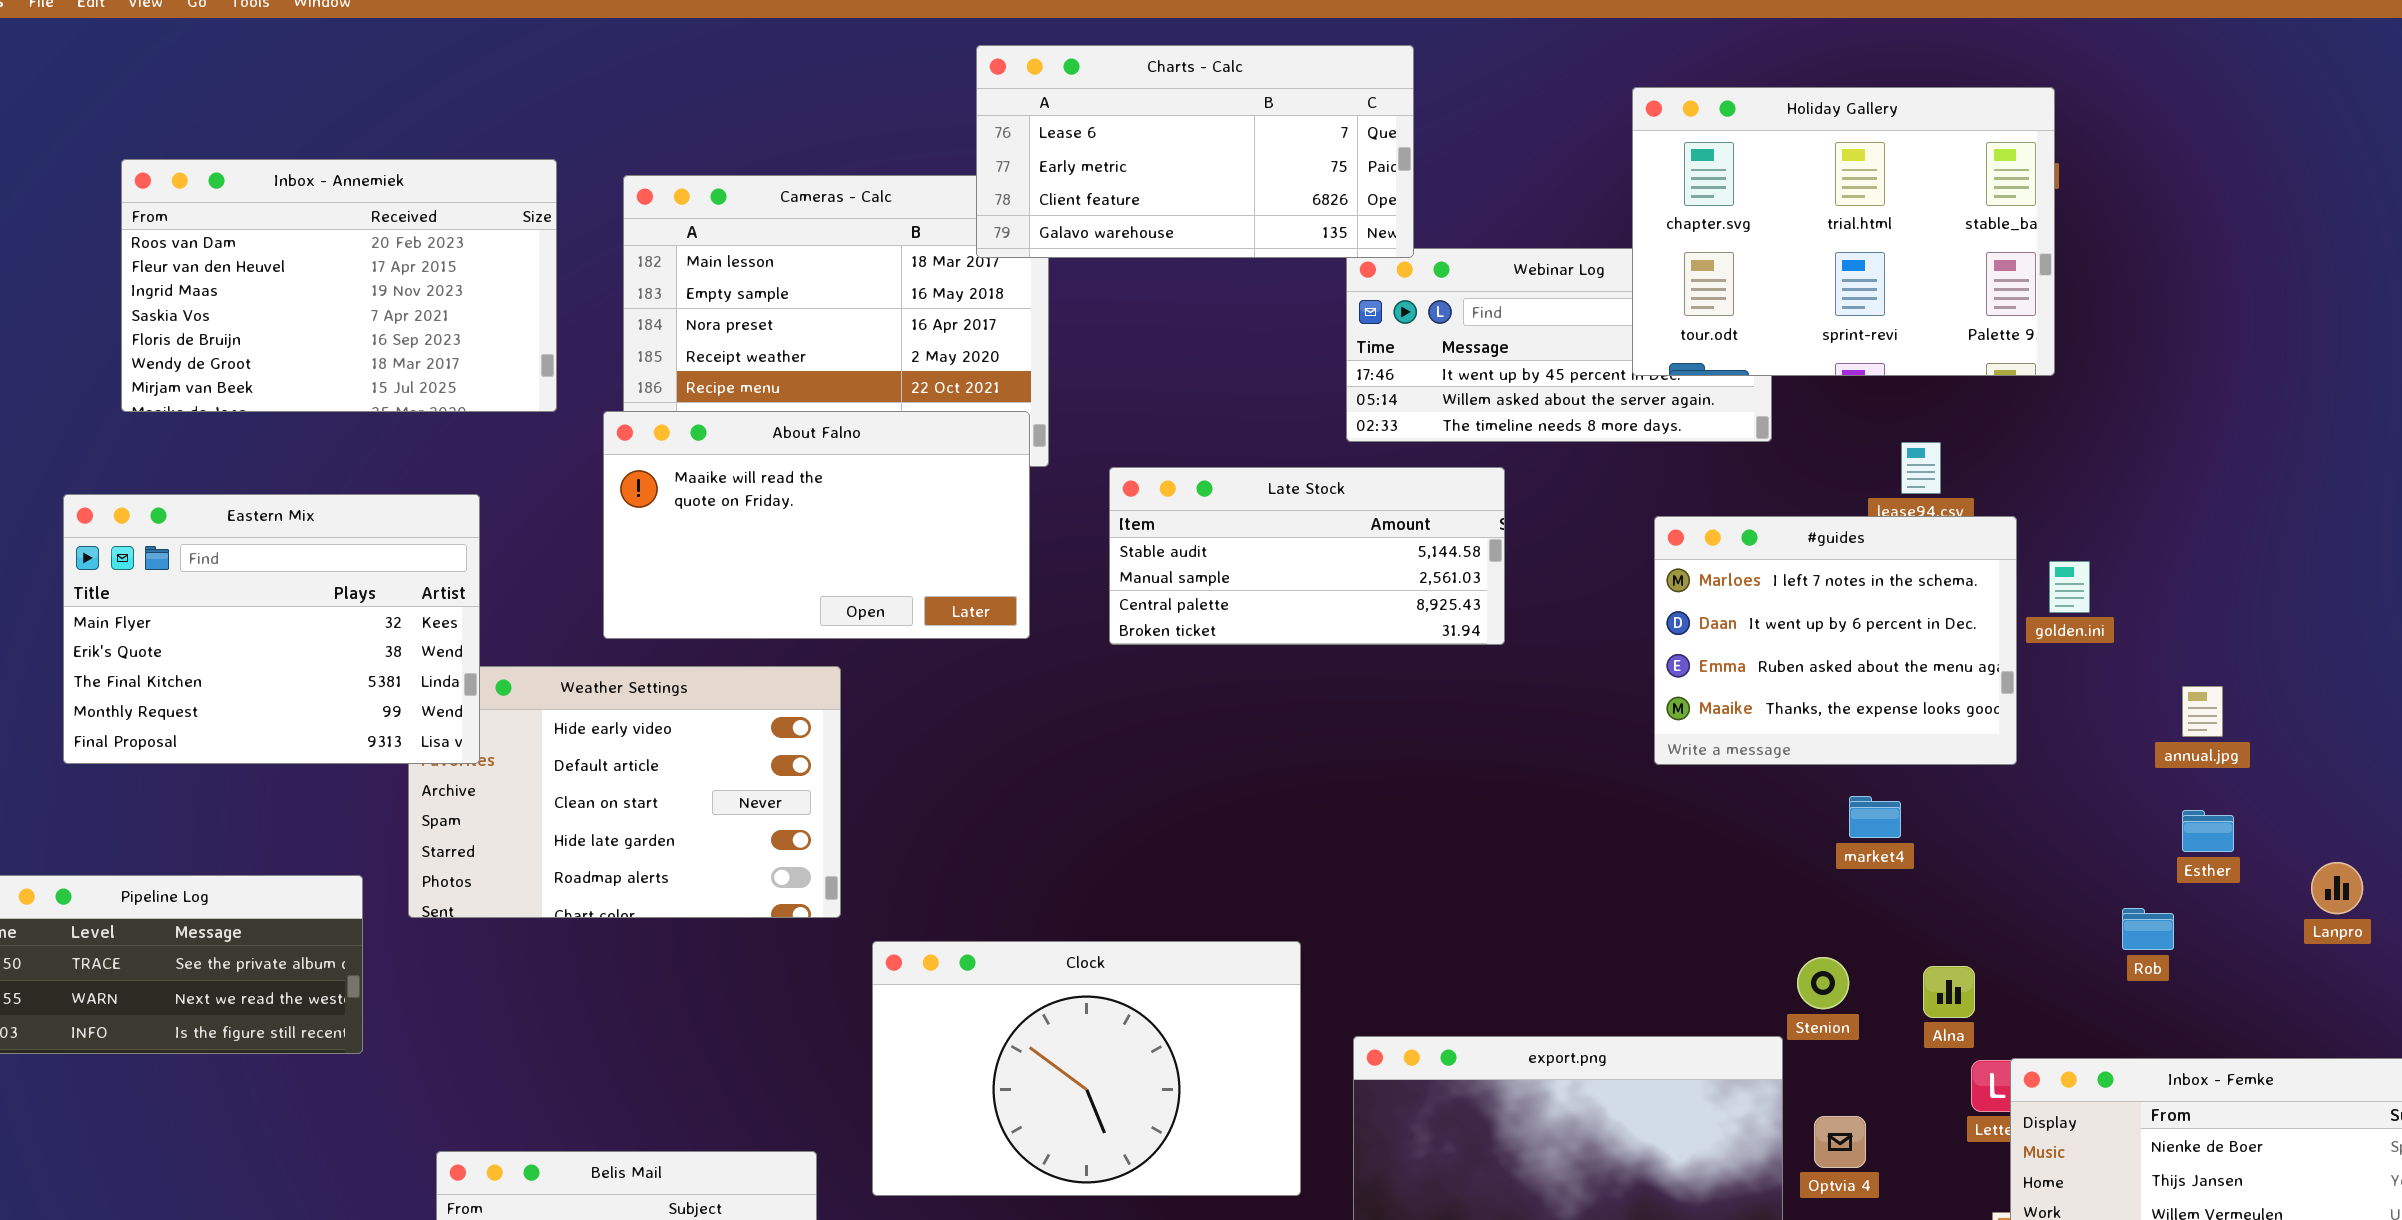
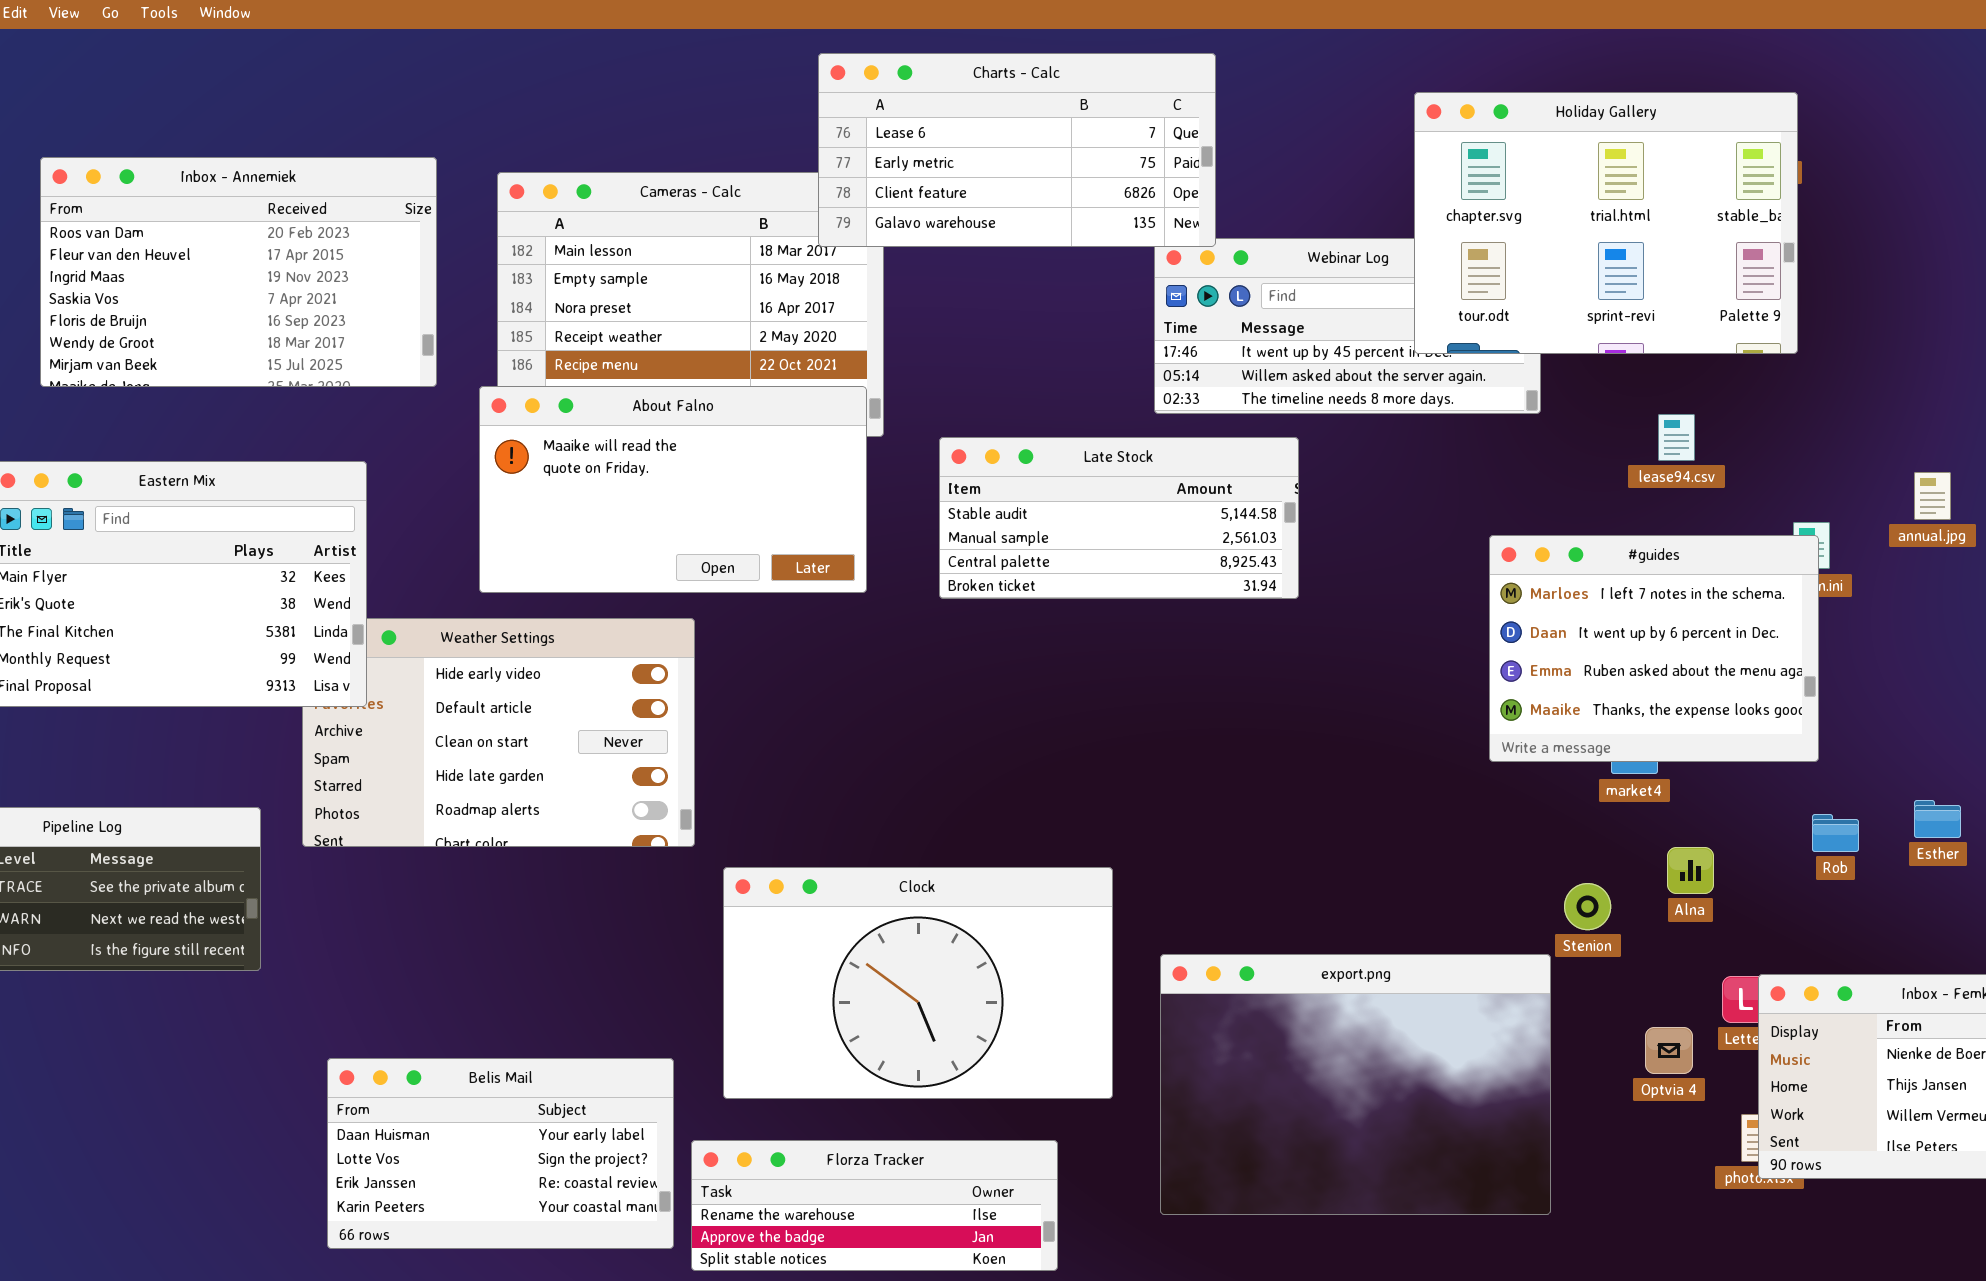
#guides: [1654,516,2017,765] -> [1489,535,1819,762], moved
annual.jpg: [2182,686,2223,737] -> [1914,472,1951,520], moved
Esther: [2182,810,2234,852] -> [1914,800,1961,838], moved
Rob: [2122,908,2174,950] -> [1812,814,1859,852], moved
Alna: [1923,966,1975,1018] -> [1667,847,1714,894], moved
Optvia 4: [1814,1116,1866,1168] -> [1645,1027,1693,1074], moved

